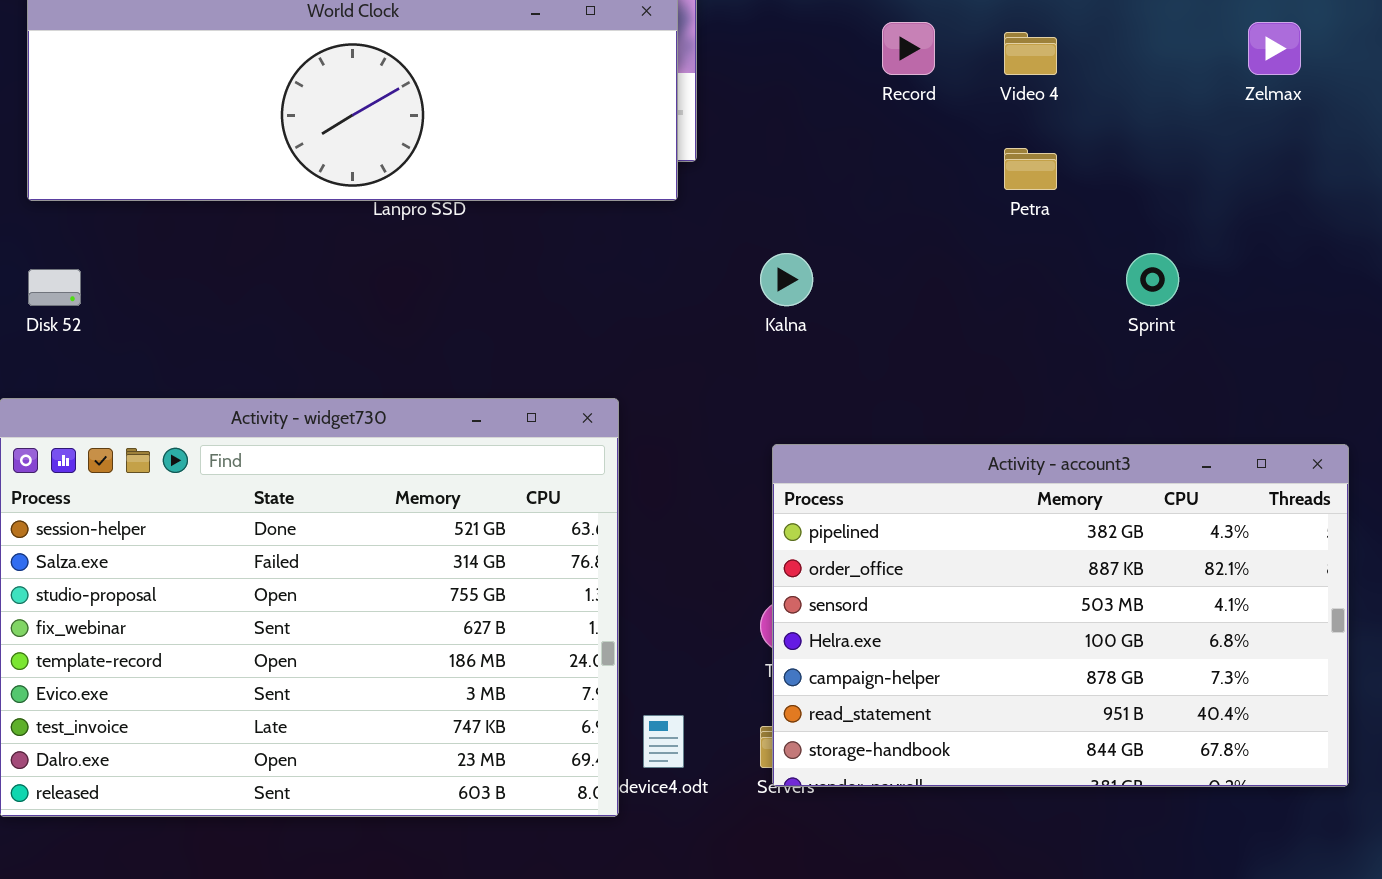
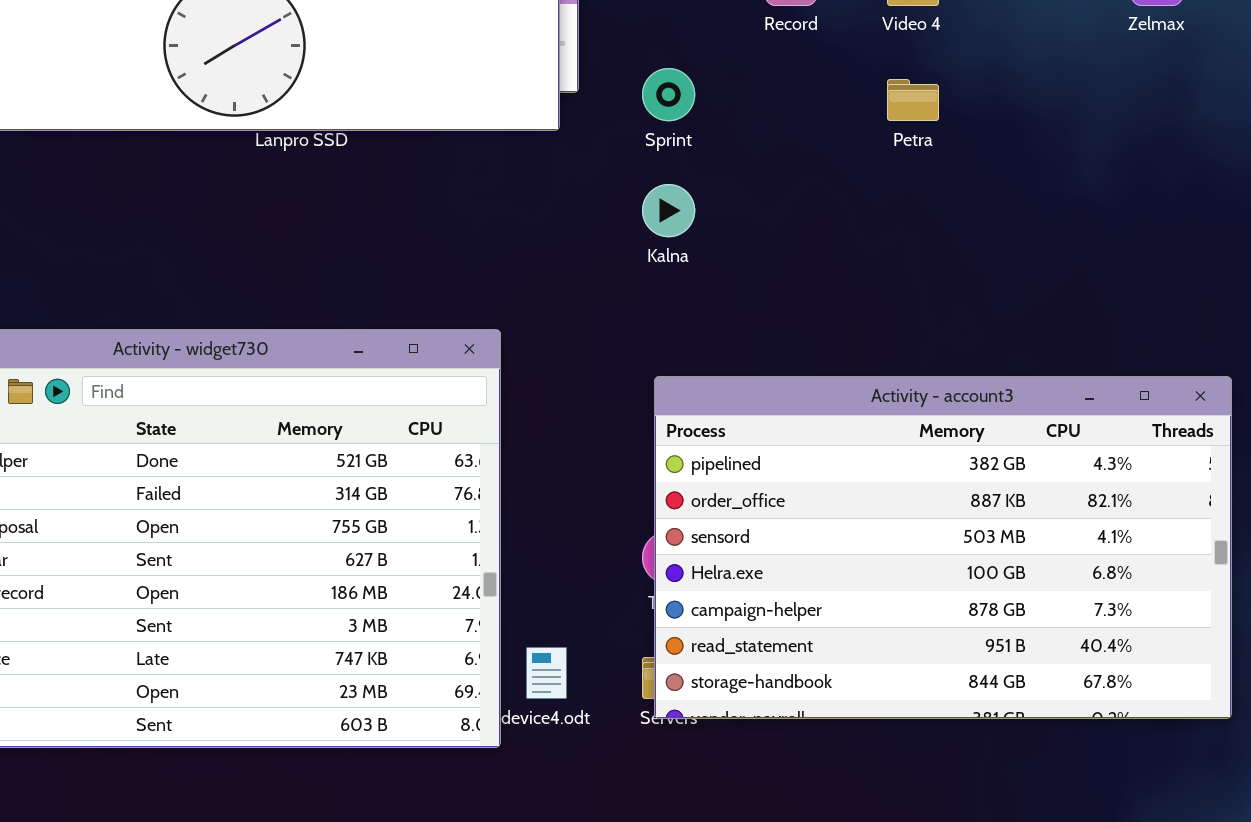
Sprint: [1126,253,1179,306] -> [642,68,695,121], moved

